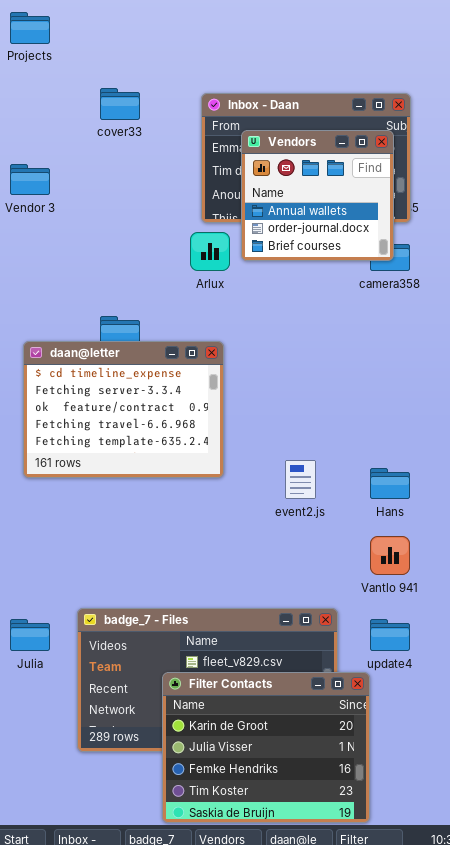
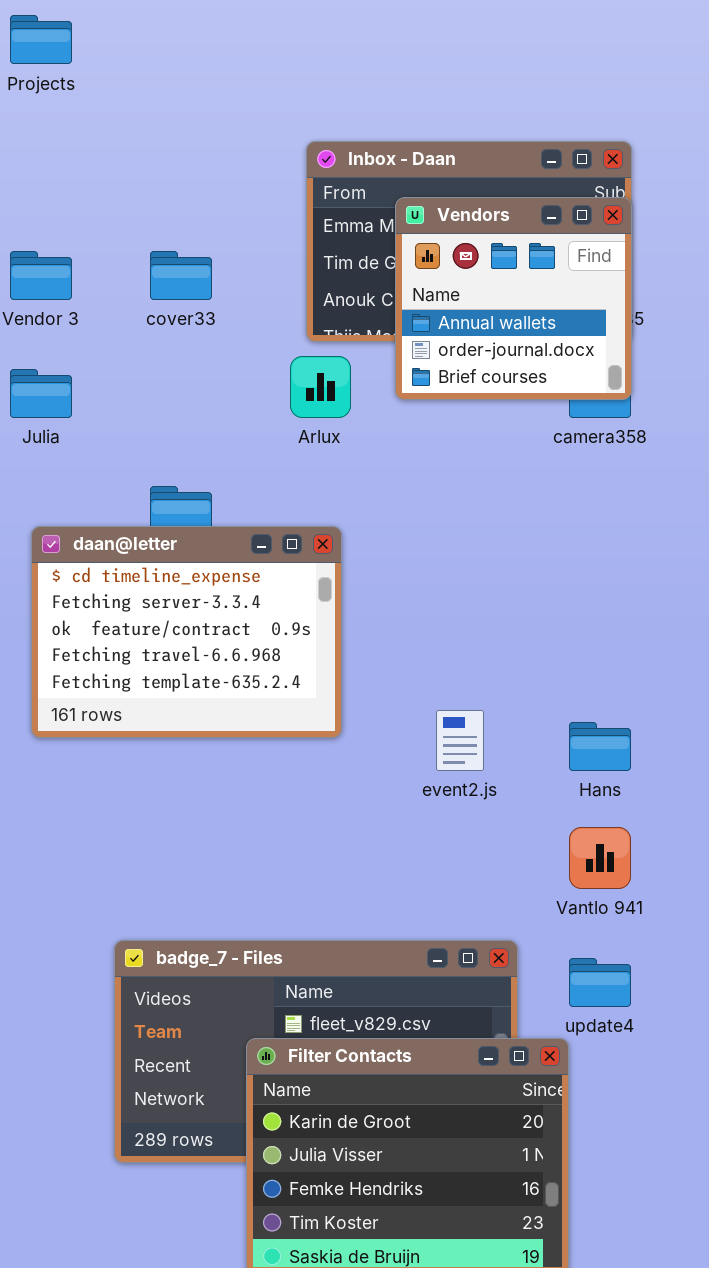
cover33: [100,88,140,120] -> [150,251,212,300], moved
Vendors: [241,130,394,261] -> [395,197,632,400], moved
Julia: [10,619,50,651] -> [10,369,72,418], moved

